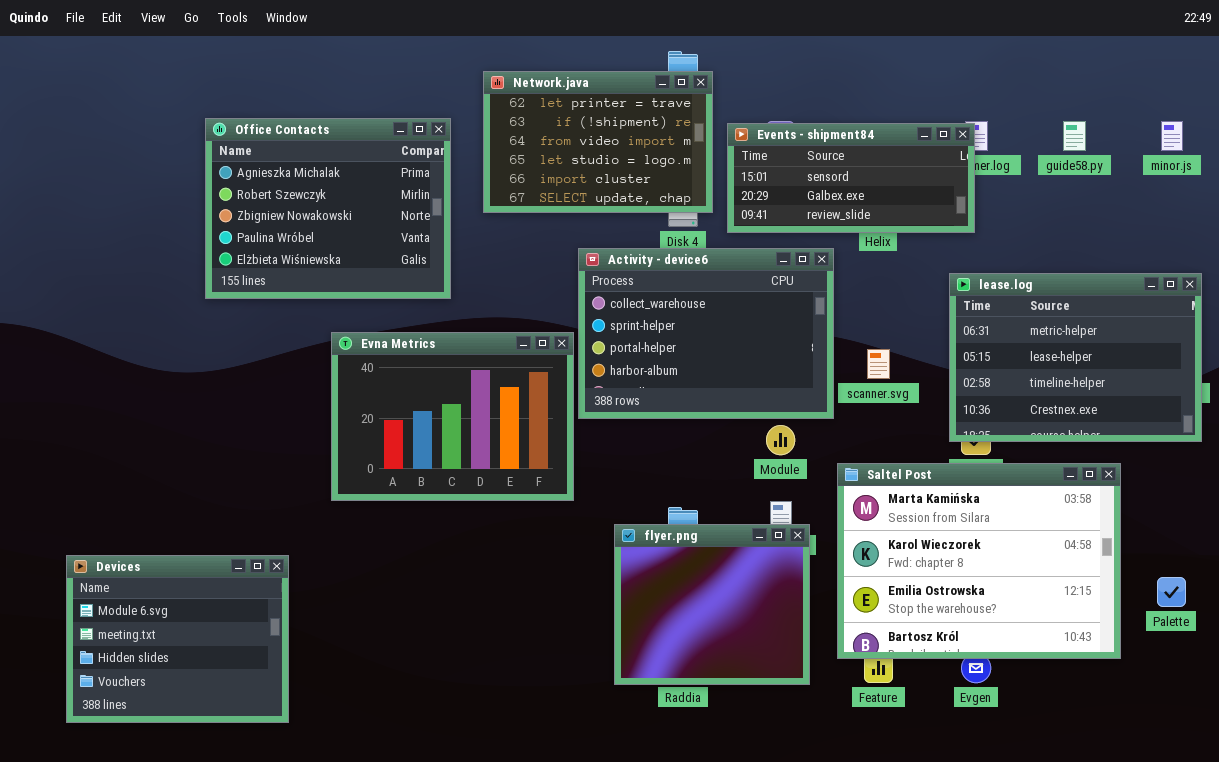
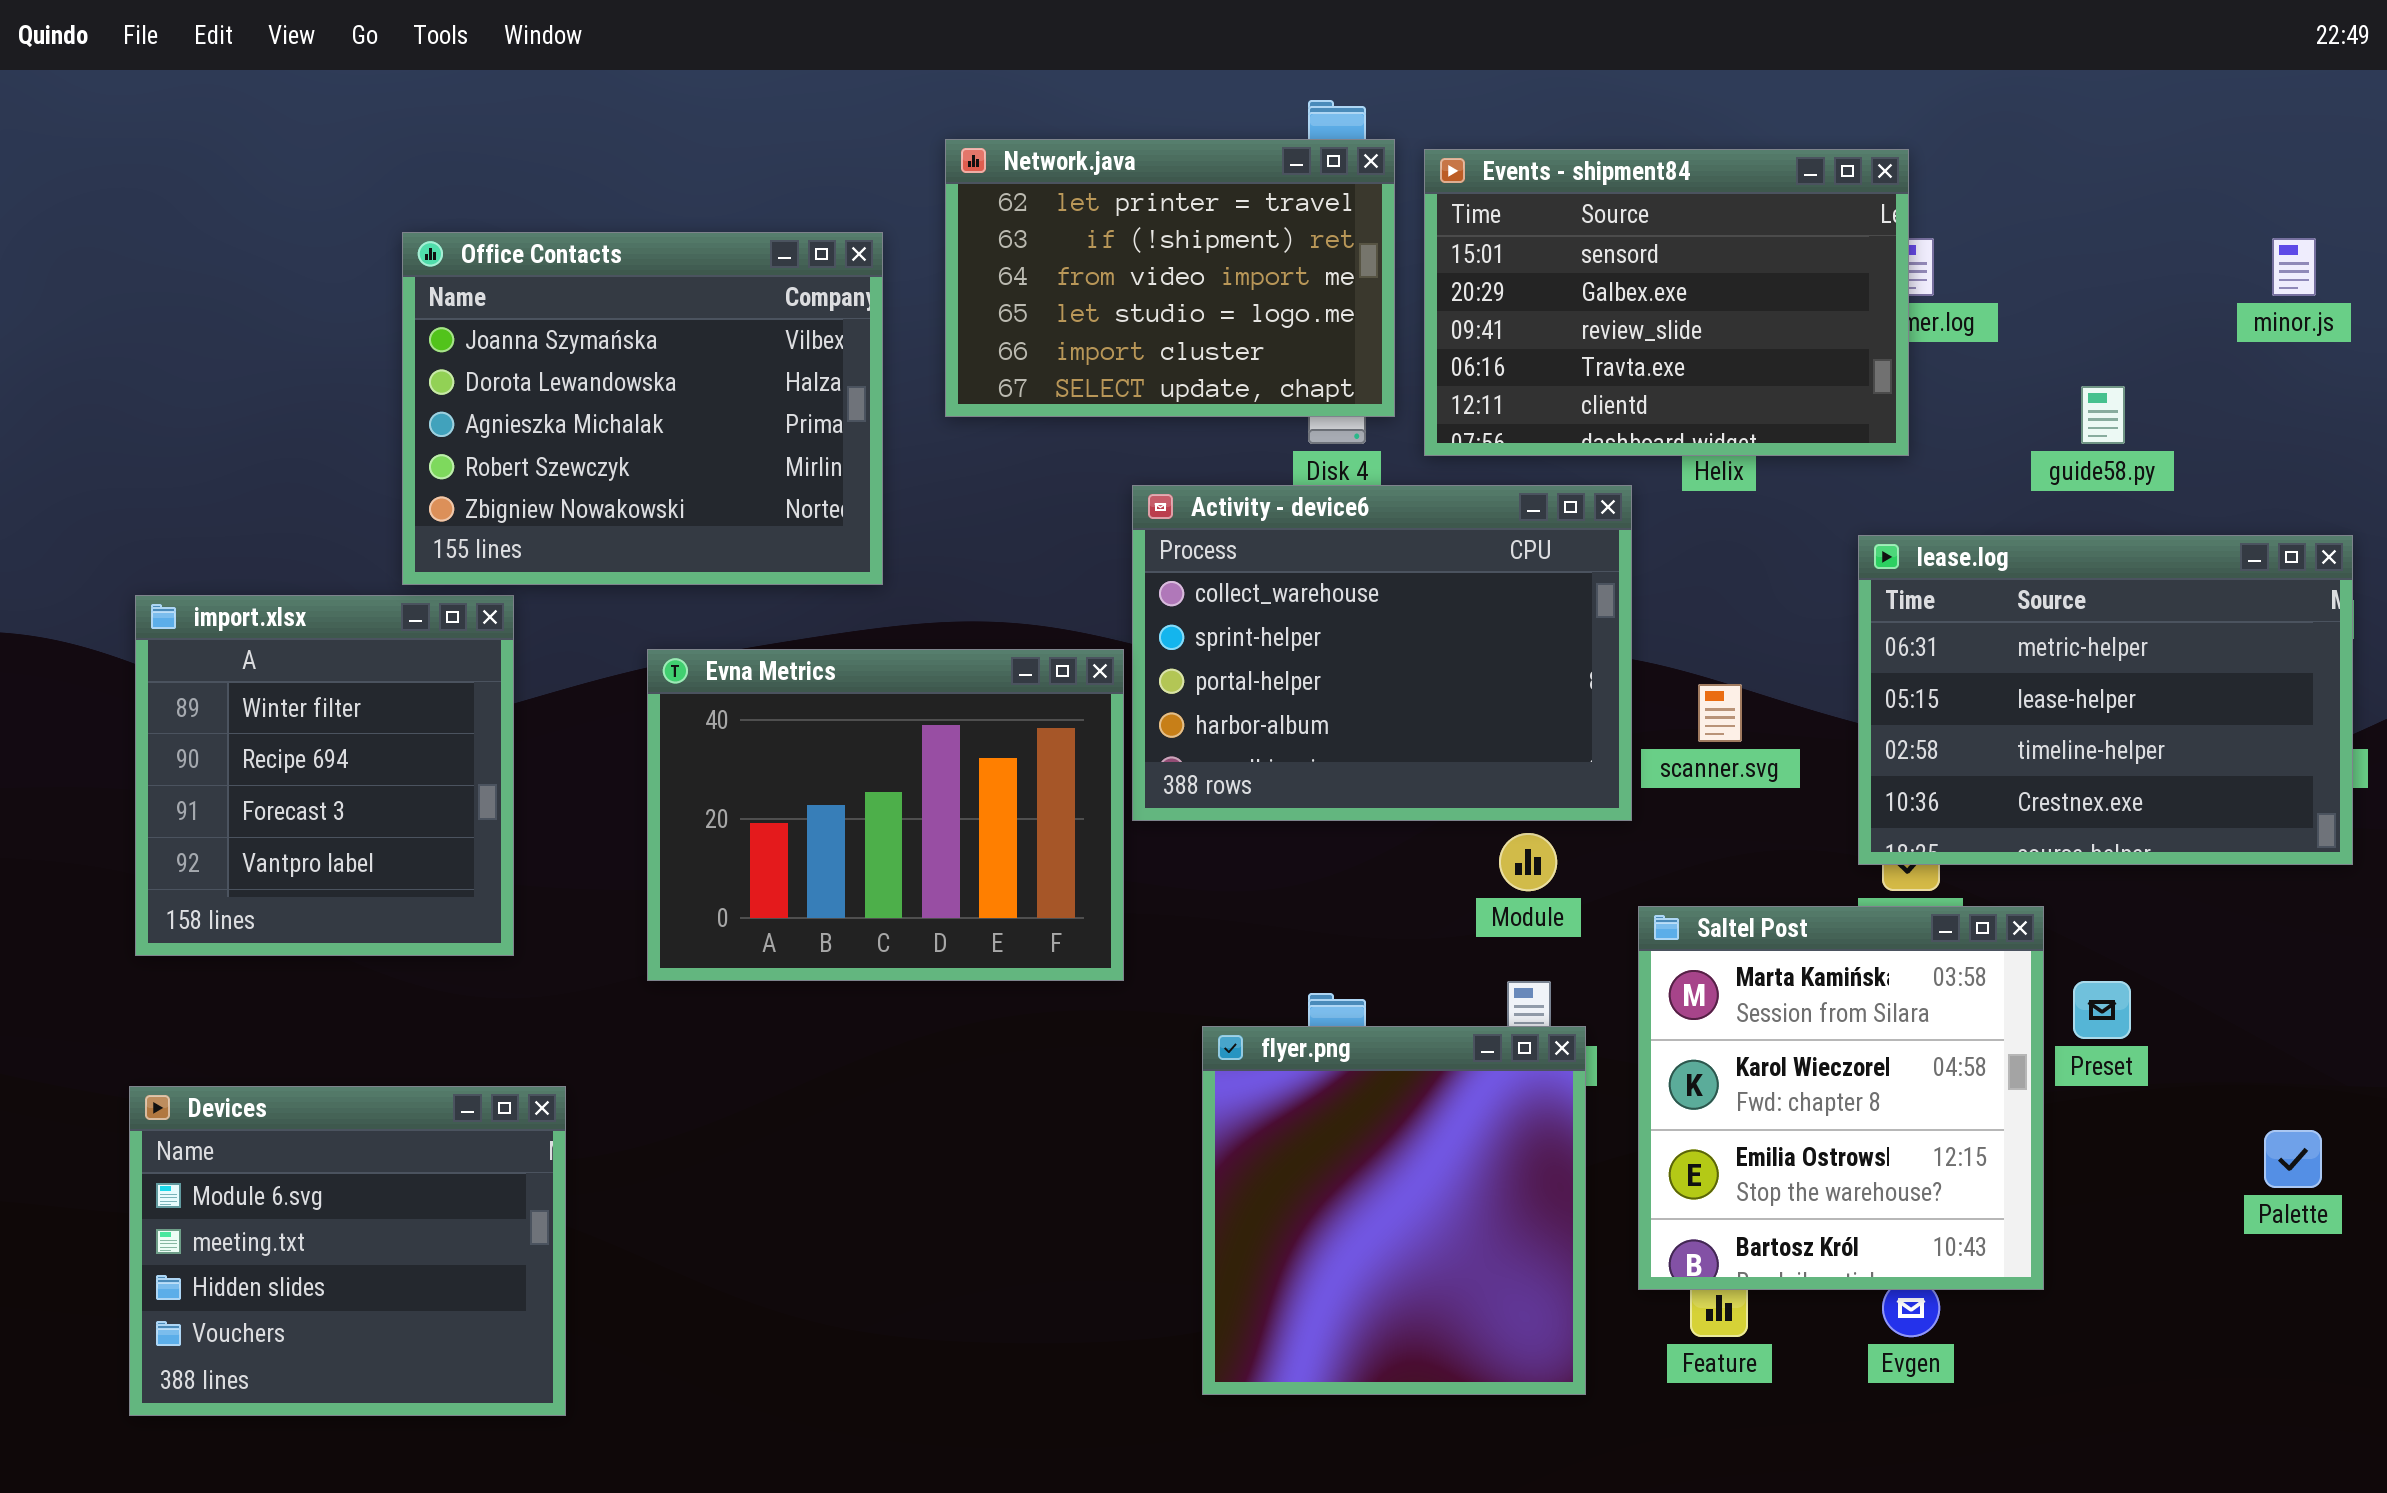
Office Contacts: [205,118,451,299] -> [402,232,883,585], scrolled up 2 rows
guide58.py: [1063,121,1086,151] -> [2081,386,2125,444], moved
Events - shipment84: [727,123,975,233] -> [1424,149,1909,456], resized
import.xlsx: none -> [135,595,514,956], opened
Saltel Post: [837,463,1121,659] -> [1638,906,2044,1290], resized
flyer.png: [614,524,810,685] -> [1202,1026,1586,1395], resized

